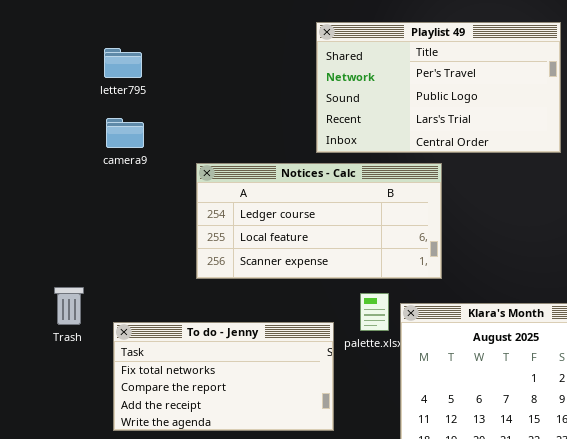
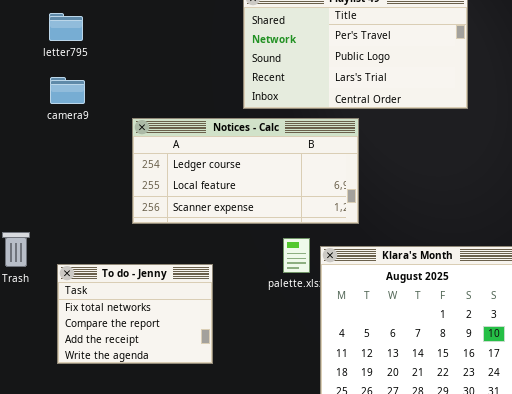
To do - Jenny: [113,322,334,431] -> [57,264,213,364], resized

